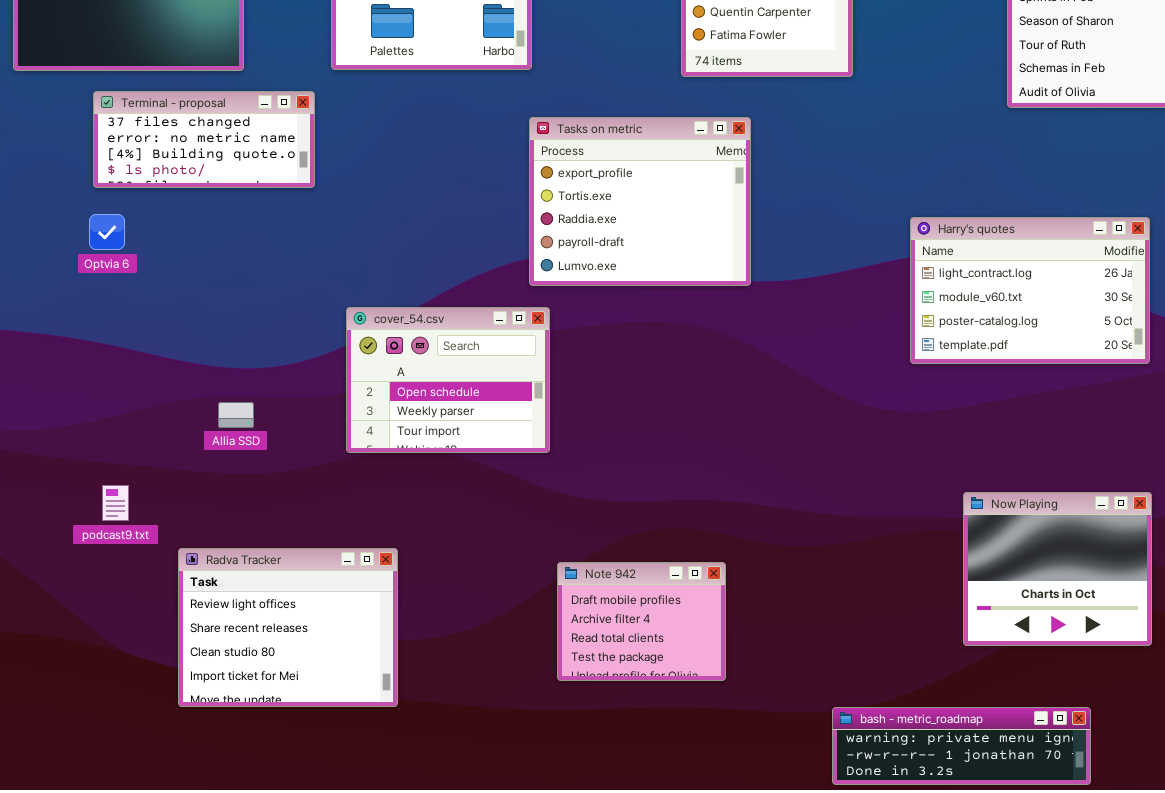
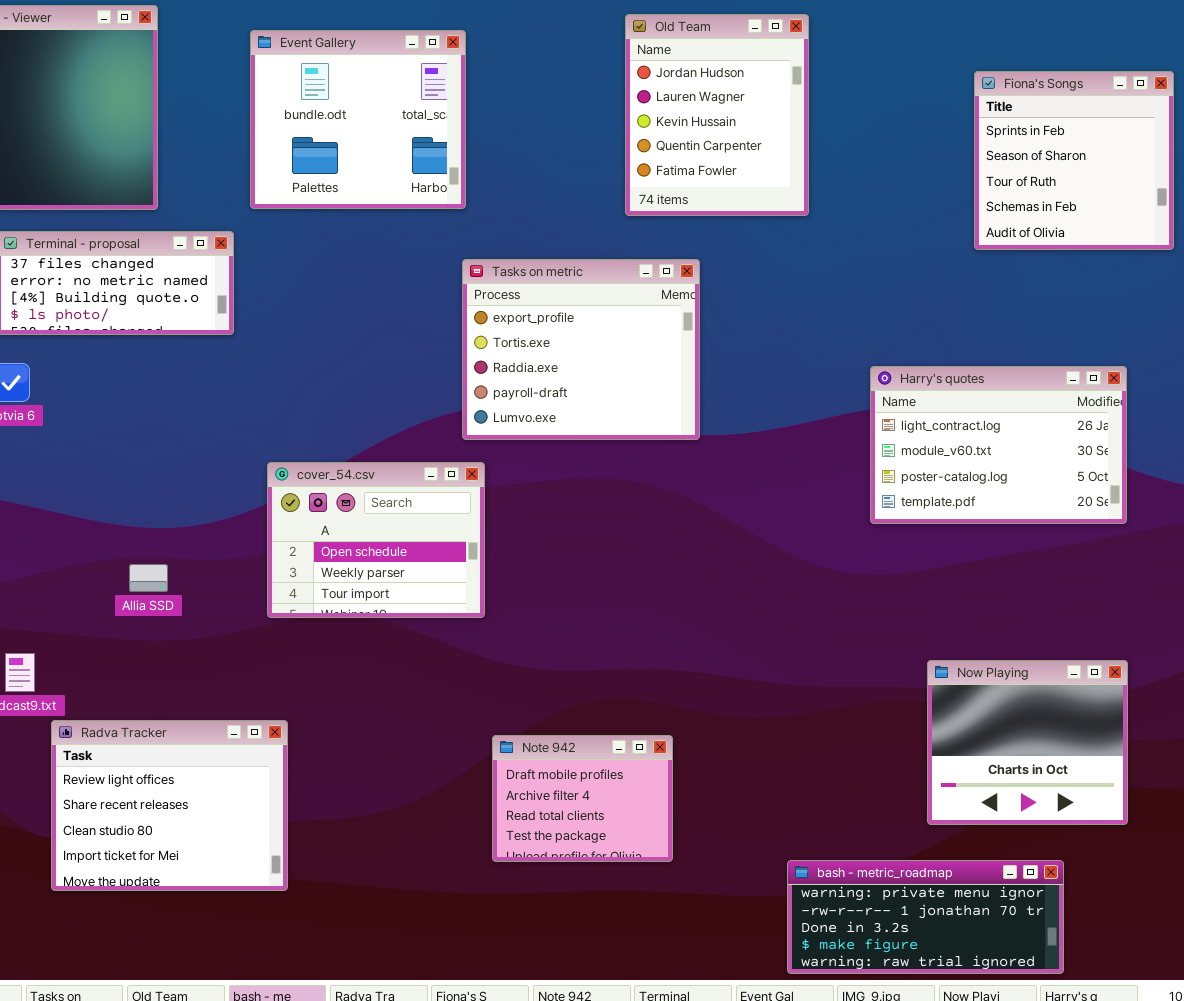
Radva Tracker: [178,548,398,707] -> [51,720,288,891], moved
bash - metric_roadmap: [832,707,1091,785] -> [787,860,1064,974], resized

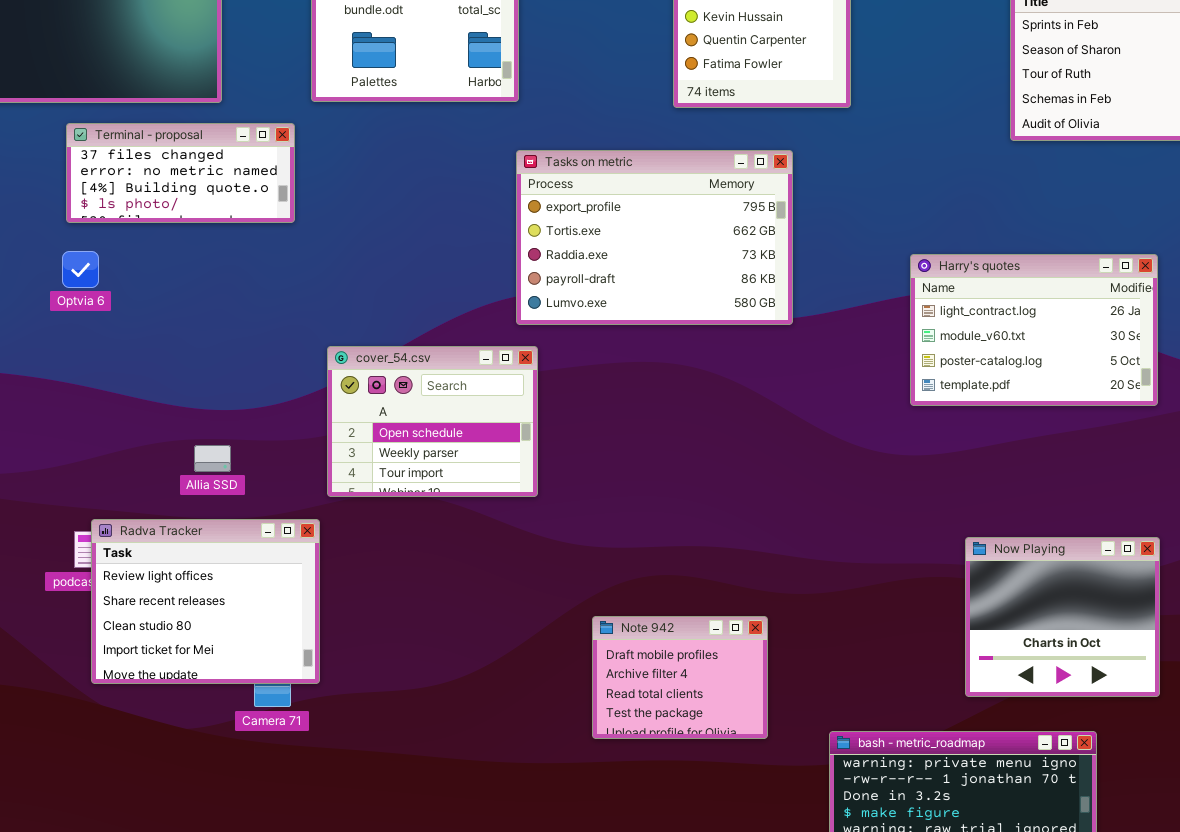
Tasks on metric: [462,259,700,440] -> [516,150,793,325], resized
Radva Tracker: [51,720,288,891] -> [91,519,320,684], moved
Note 942: [492,735,673,862] -> [592,616,768,739], moved

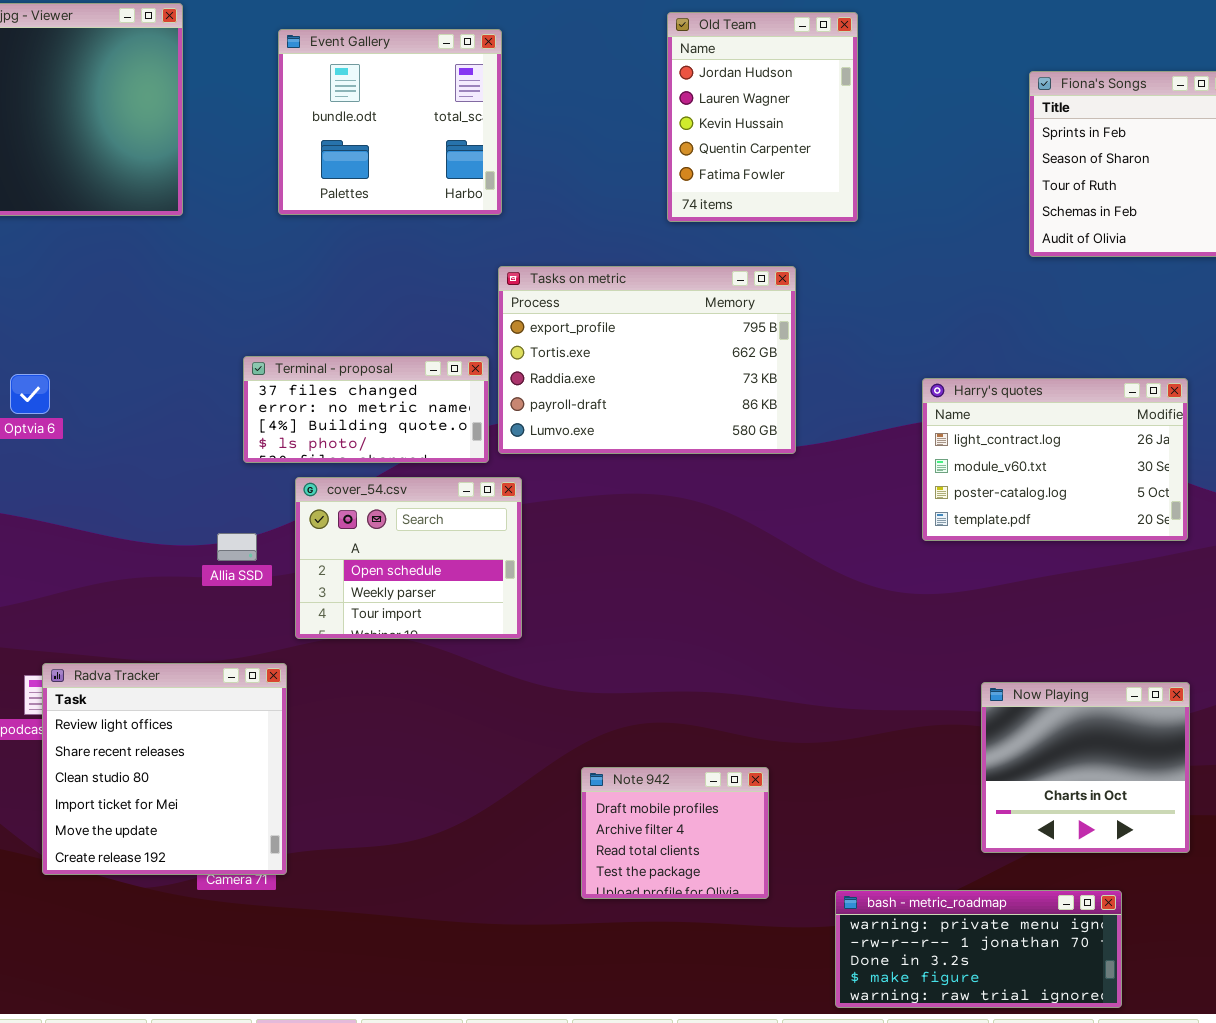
Terminal - proposal: [66,123,295,223] -> [243,356,489,463], moved
Allia SSD: [194,445,231,472] -> [217,533,257,561], moved
Radva Tracker: [91,519,320,684] -> [42,663,287,875], resized

